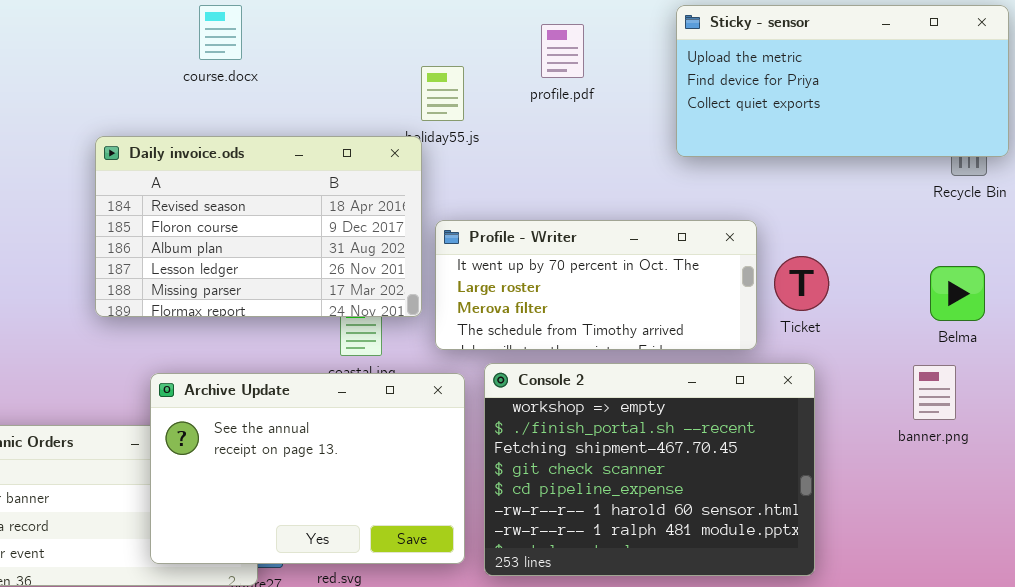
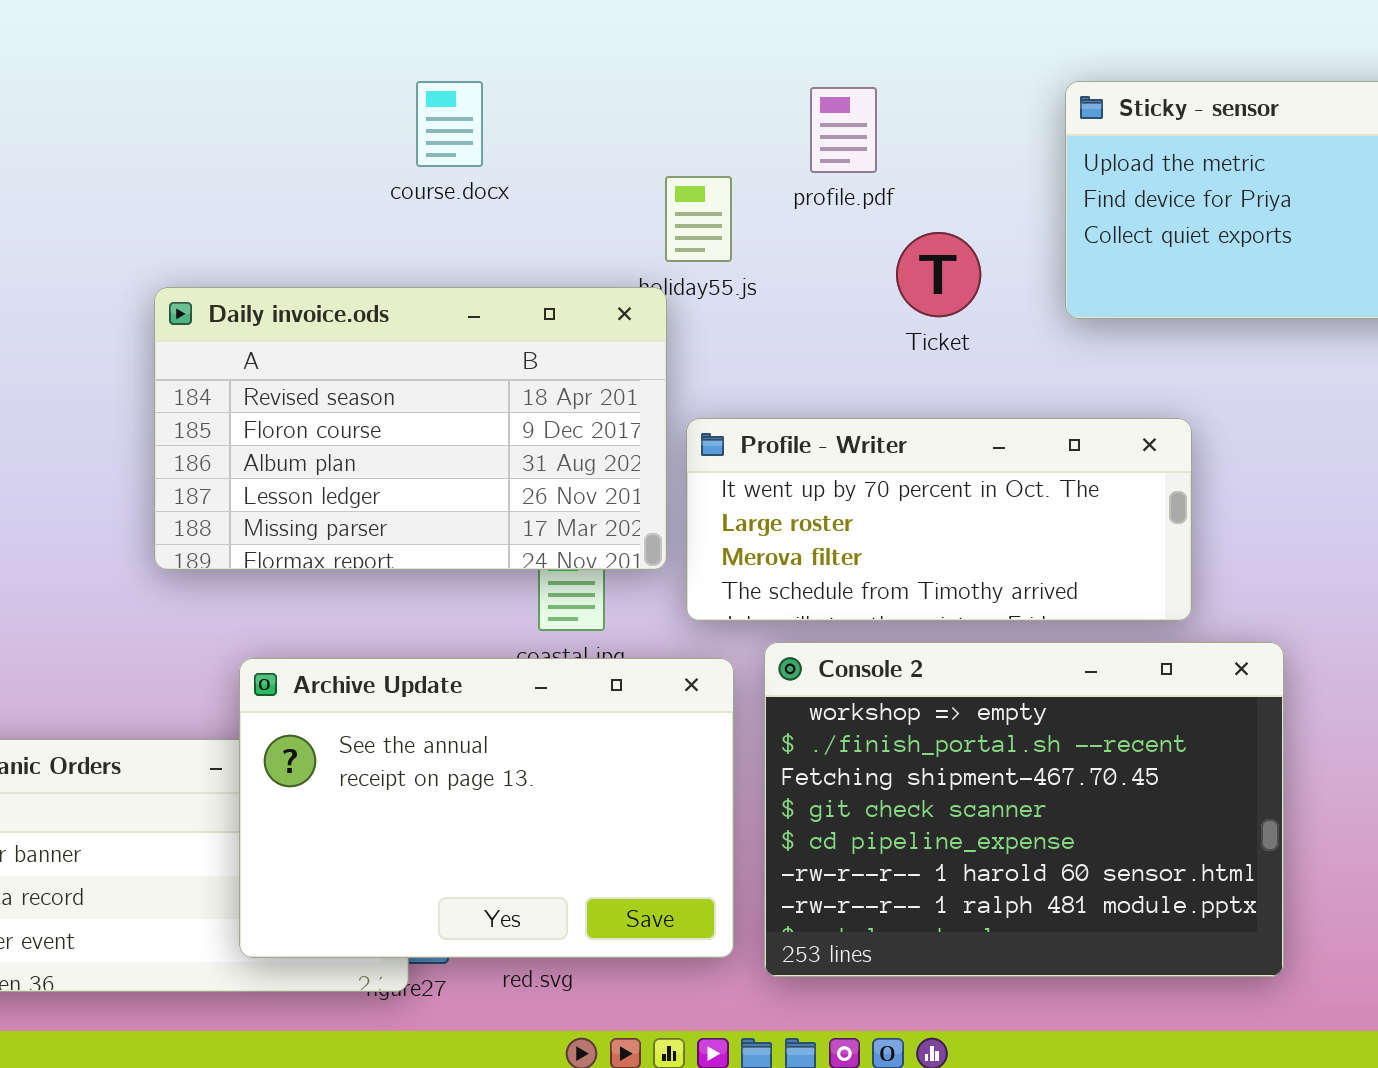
course.docx: [199,5,242,60] -> [416,81,483,167], moved
profile.pdf: [541,24,584,78] -> [810,87,877,173], moved
Ticket: [774,256,829,311] -> [896,232,981,317], moved

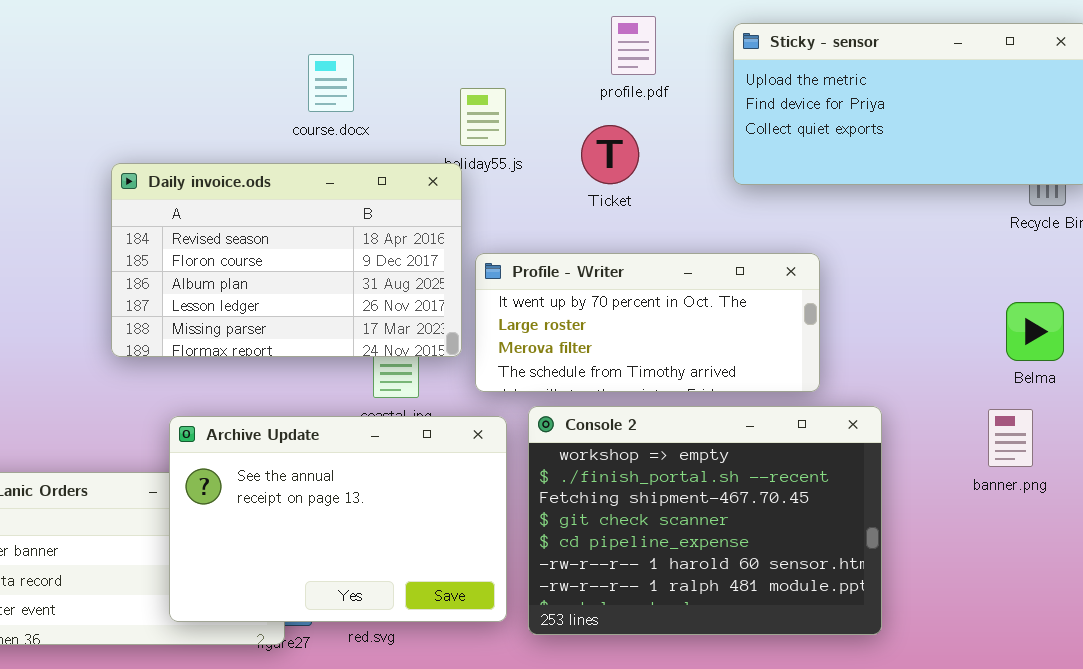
course.docx: [416,81,483,167] -> [308,54,354,112], moved
profile.pdf: [810,87,877,173] -> [611,16,656,75], moved
Ticket: [896,232,981,317] -> [581,125,639,184], moved

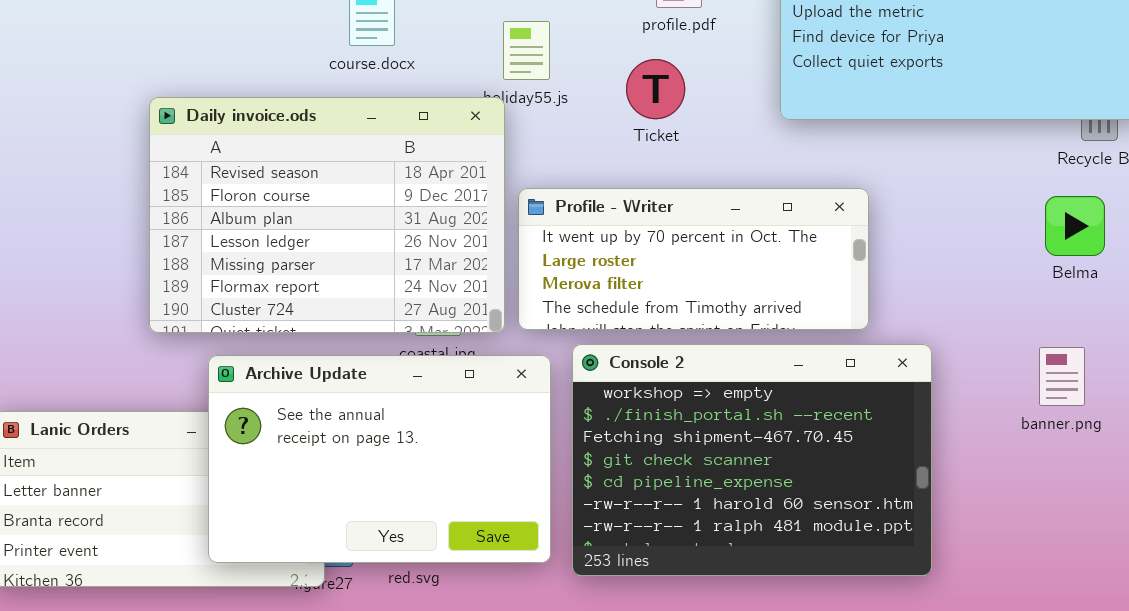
Daily invoice.ods: [111,163,462,357] -> [149,97,505,333], resized
Belma: [1006,302,1064,361] -> [1045,196,1105,256], moved

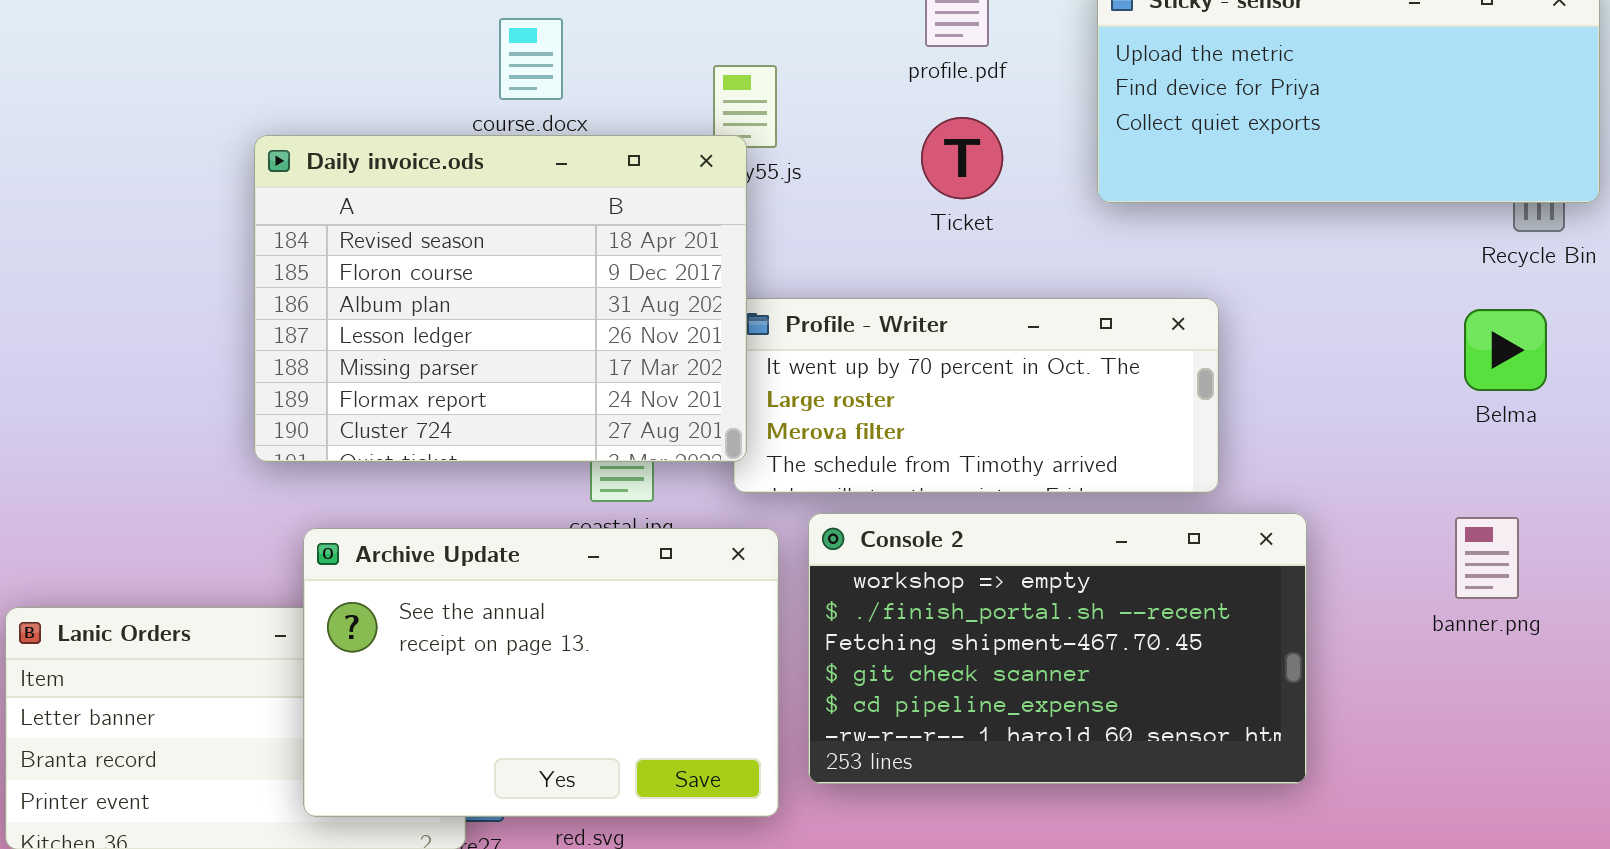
Ticket: [626,59,685,119] -> [921,117,1003,199], moved
Daily invoice.ods: [149,97,505,333] -> [254,135,747,462], moved
Console 2: [572,344,932,576] -> [808,513,1307,784], resized

